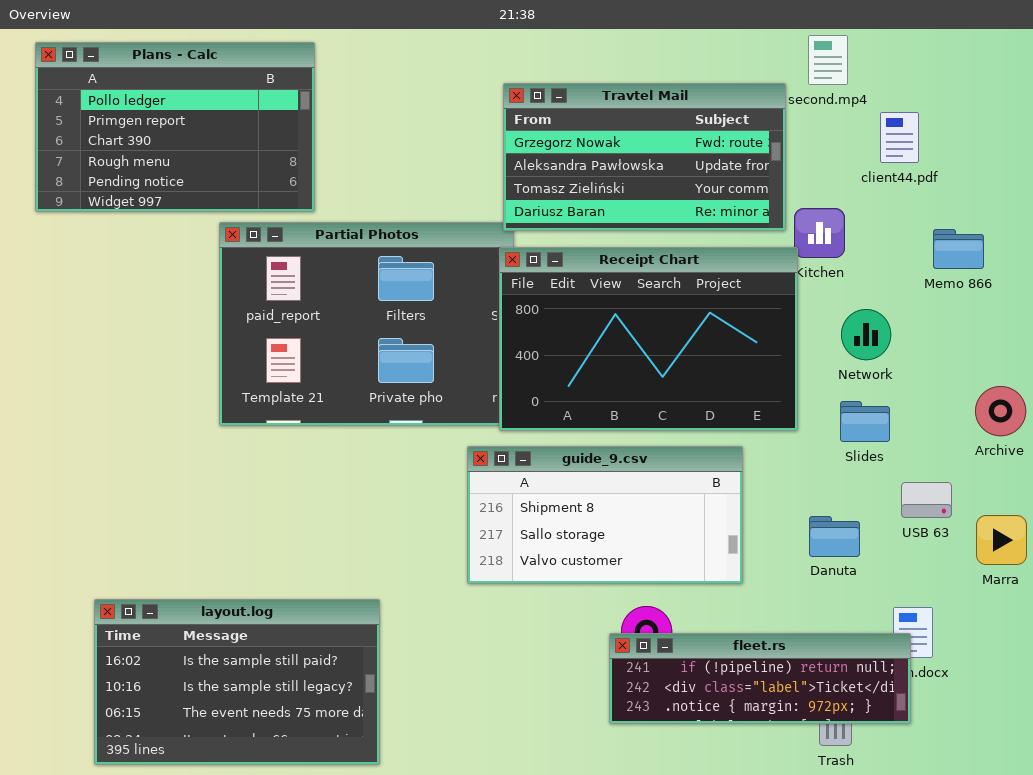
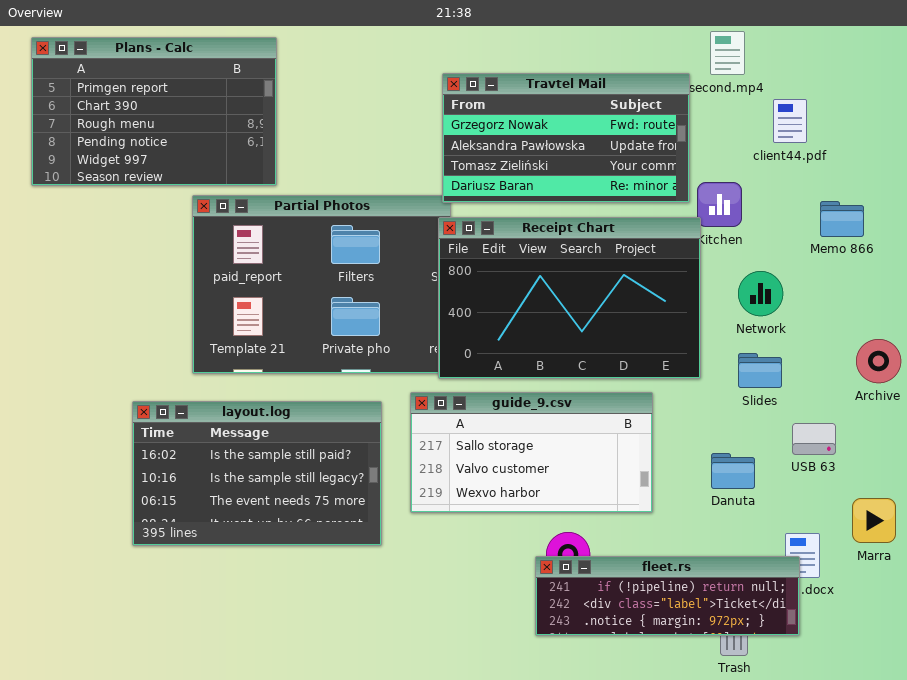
Plans - Calc: [35,42,315,212] -> [31,37,277,186], scrolled down 1 row
guide_9.csv: [467,446,743,584] -> [410,392,653,513], scrolled down 1 row
Marra: [976,515,1027,565] -> [852,498,896,543], moved
layout.log: [94,599,380,765] -> [132,401,382,546], moved

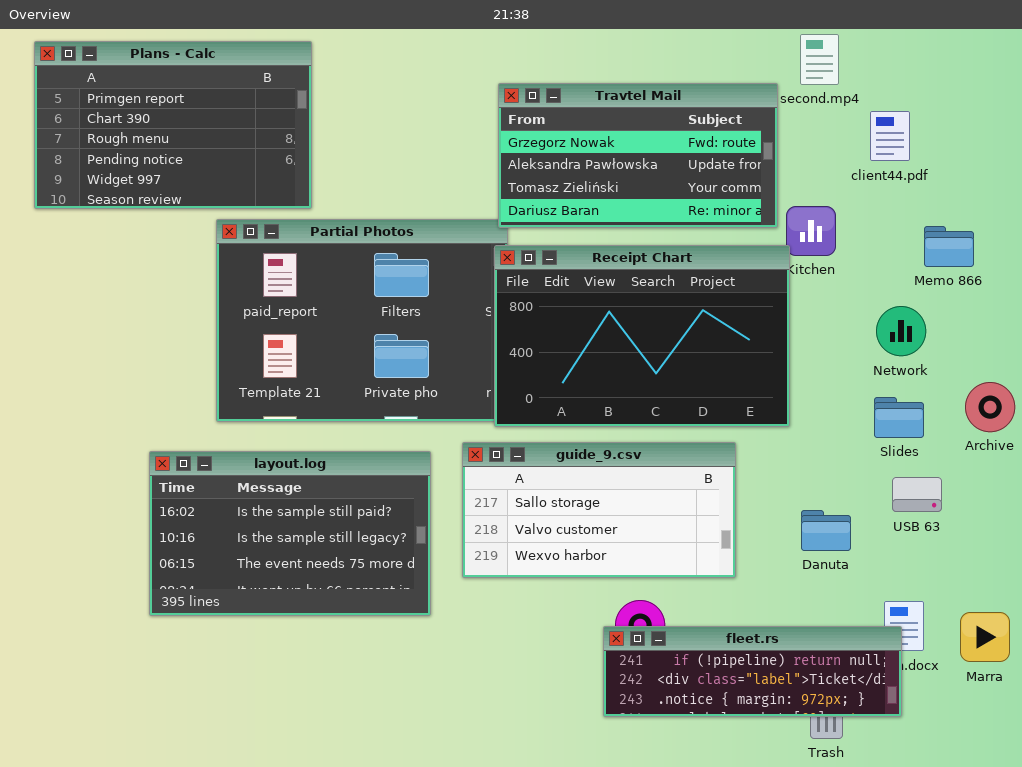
Network: [738,271,783,316] -> [876,306,926,356], moved
Slides: [738,353,782,388] -> [874,397,924,438], moved
Marra: [852,498,896,543] -> [960,612,1010,662], moved

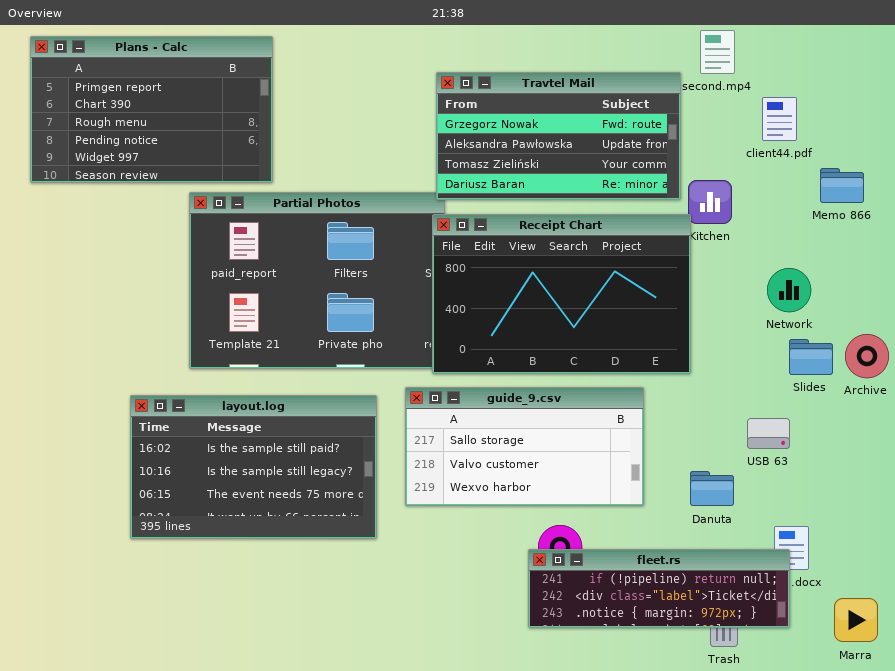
Memo 866: [924,226,974,267] -> [820,168,864,203], moved
Slides: [874,397,924,438] -> [789,339,833,375], moved
USB 63: [892,477,942,512] -> [747,418,790,449], moved
Danuta: [801,510,851,551] -> [690,471,734,506], moved
Marra: [960,612,1010,662] -> [834,598,878,642], moved

